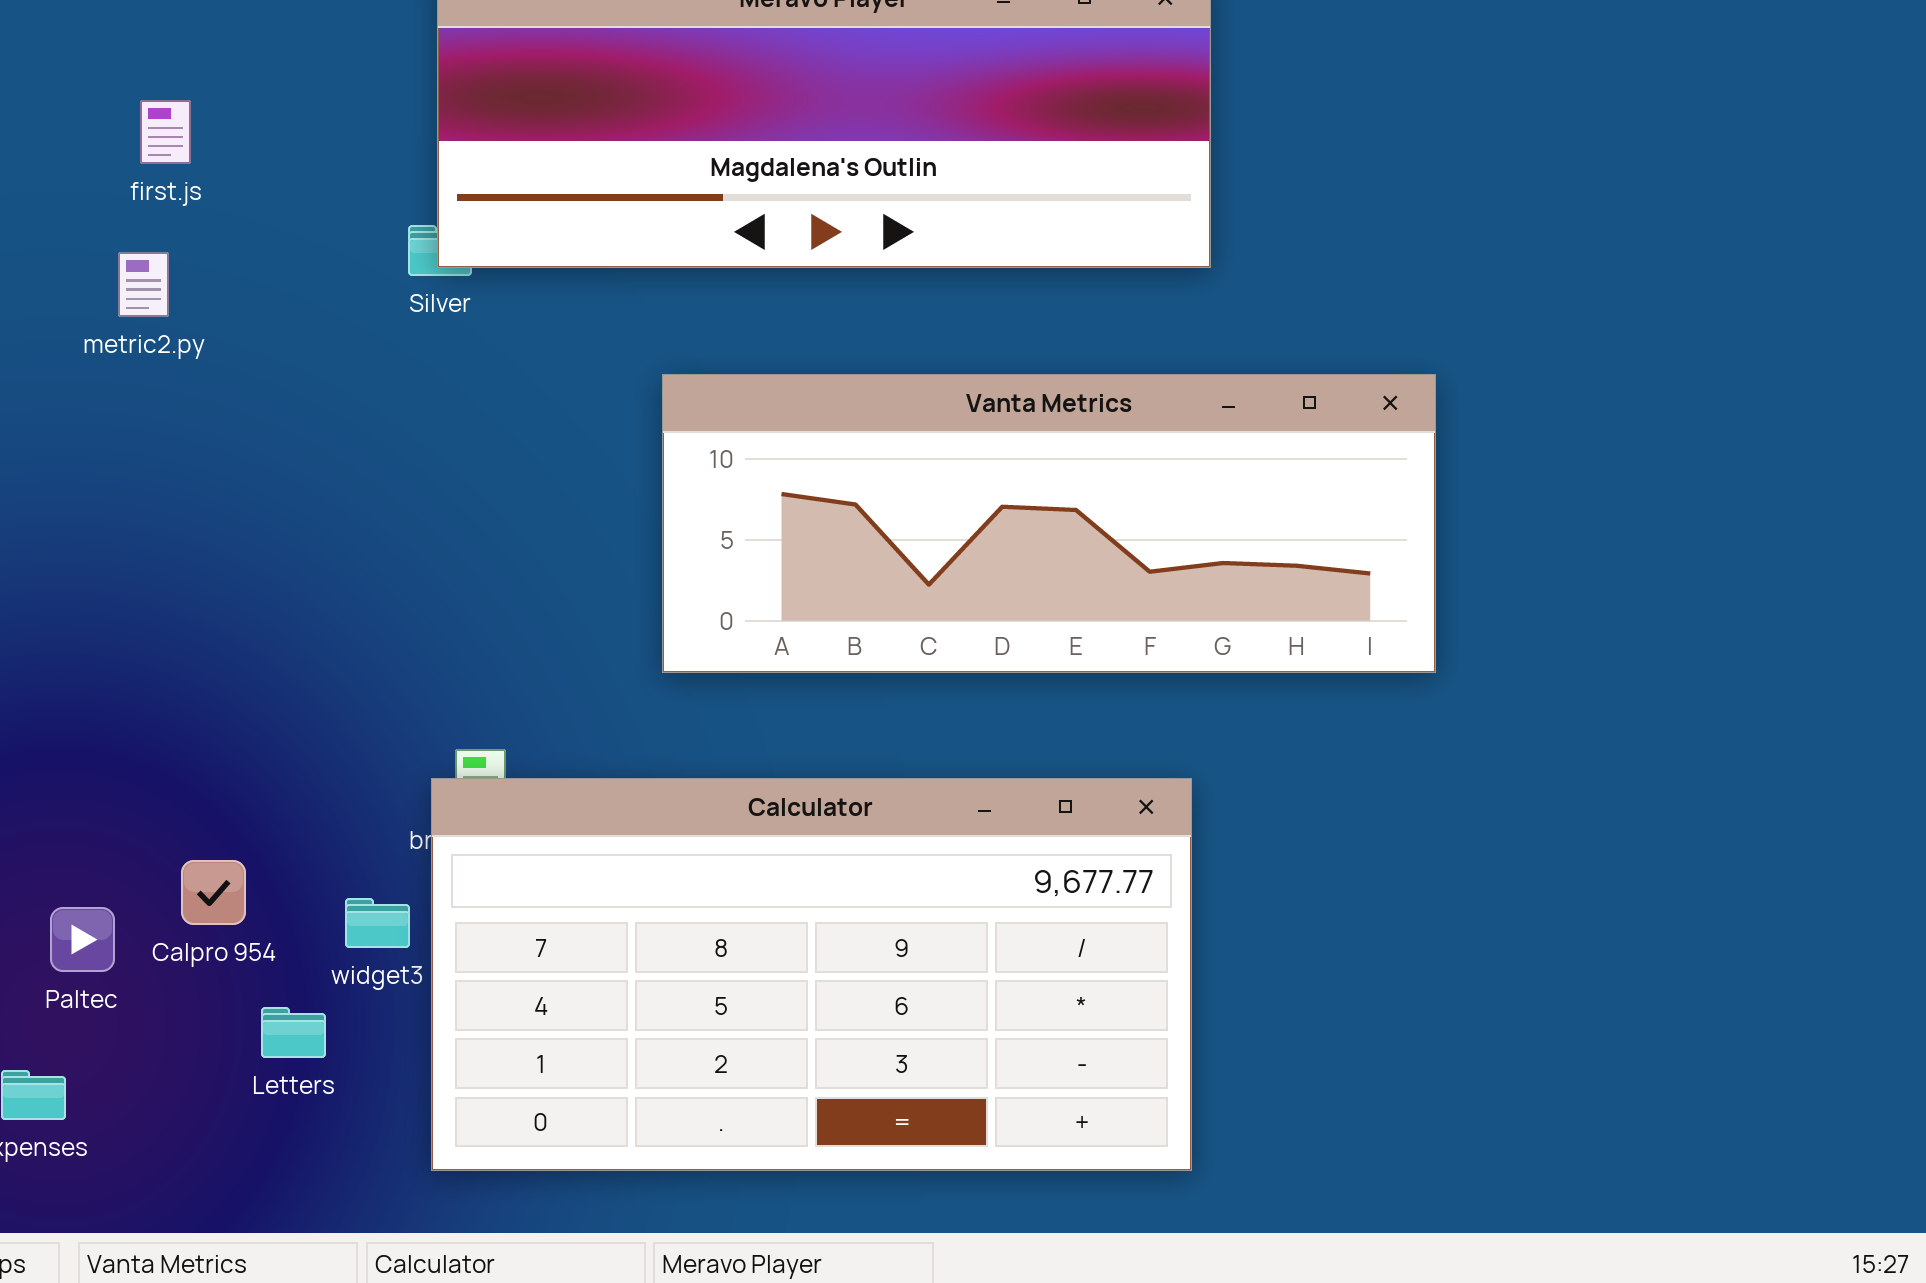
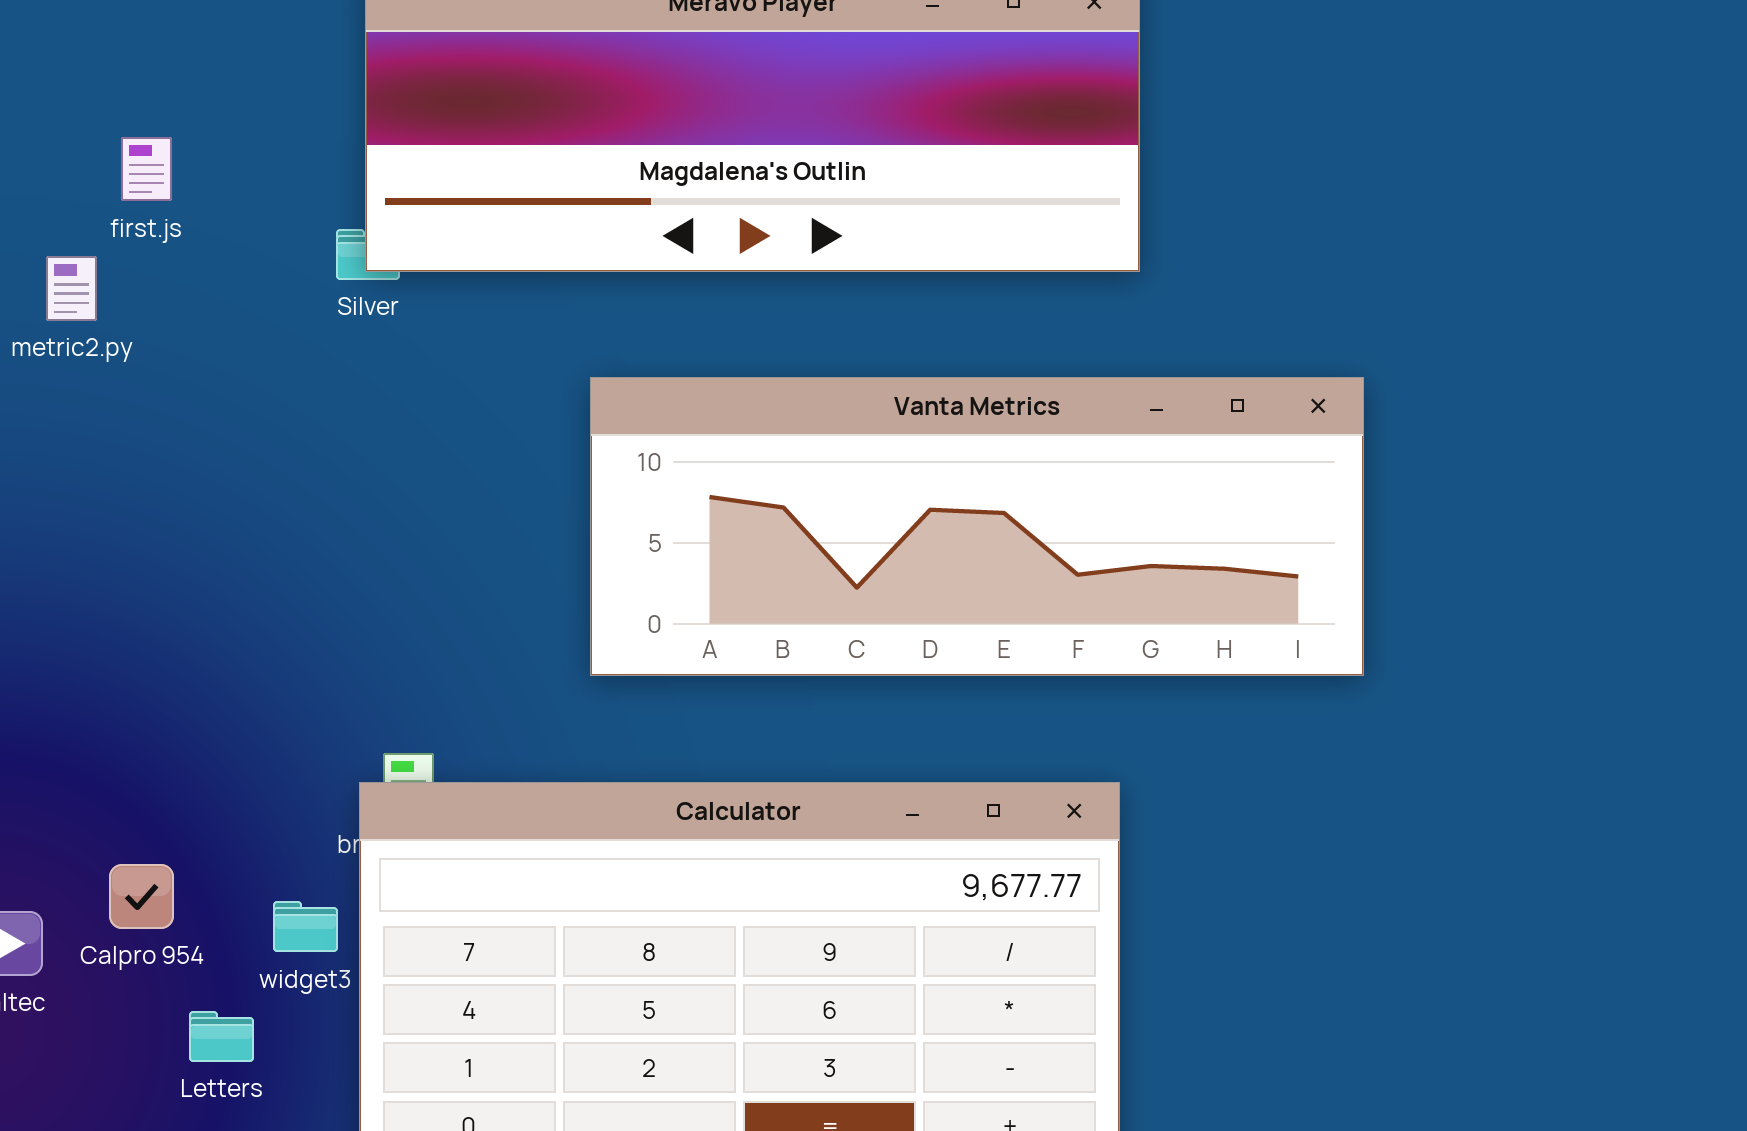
first.js: [140,100,191,164] -> [121,137,172,201], moved

